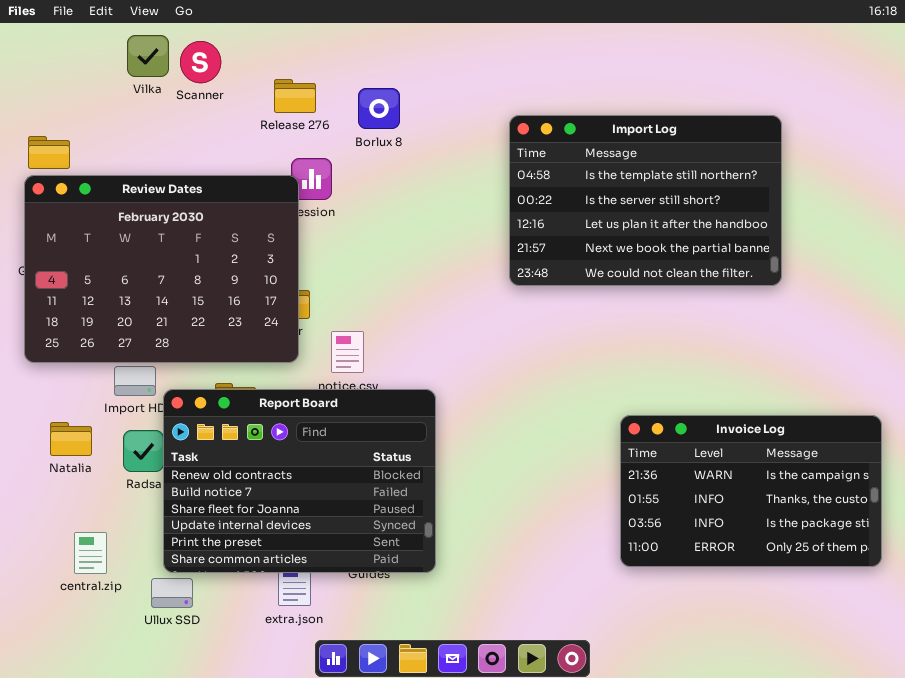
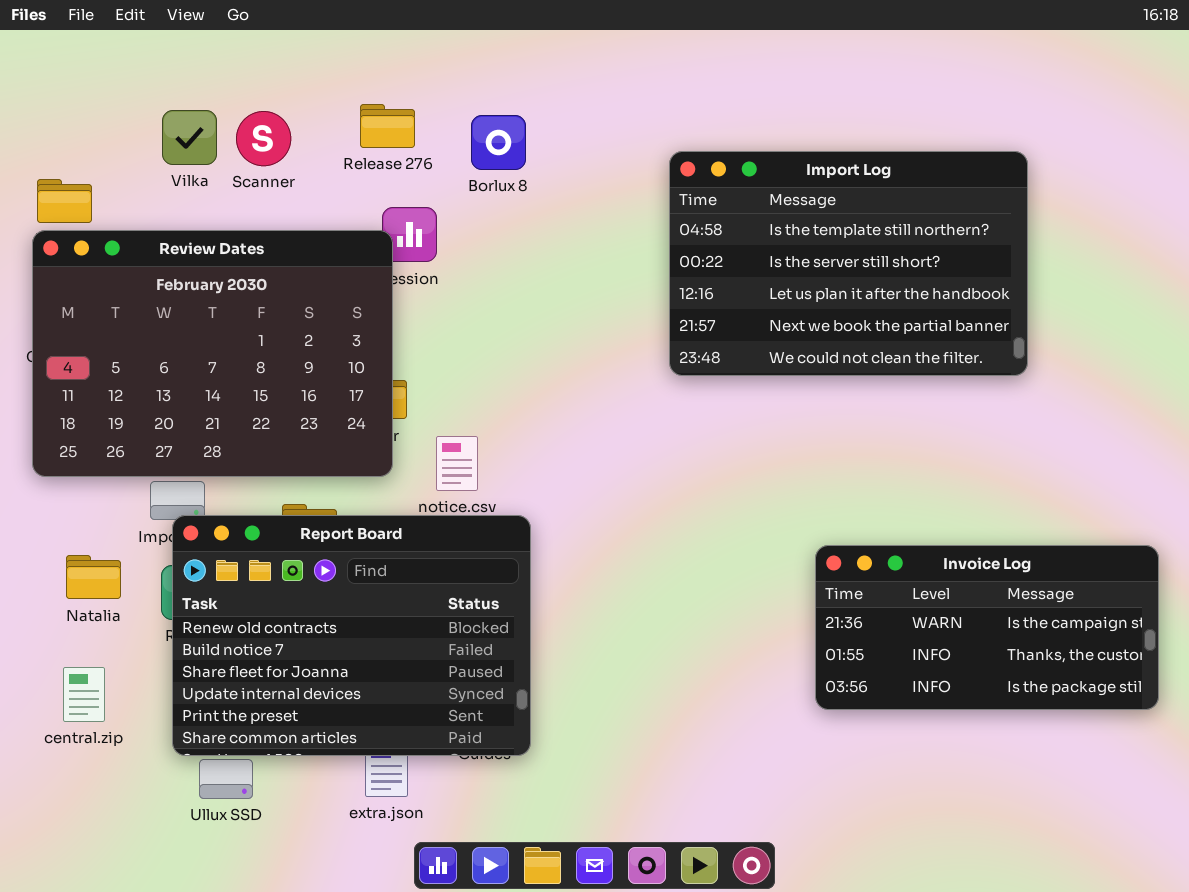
Vilka: [127,35,169,77] -> [162,110,217,165], moved
Scanner: [180,41,221,83] -> [236,111,291,166], moved
Report Board: [163,389,436,573] -> [172,515,531,756], moved
Invoice Log: [620,415,882,567] -> [815,545,1159,710], resized
central.zip: [74,532,107,574] -> [63,667,105,722], moved

